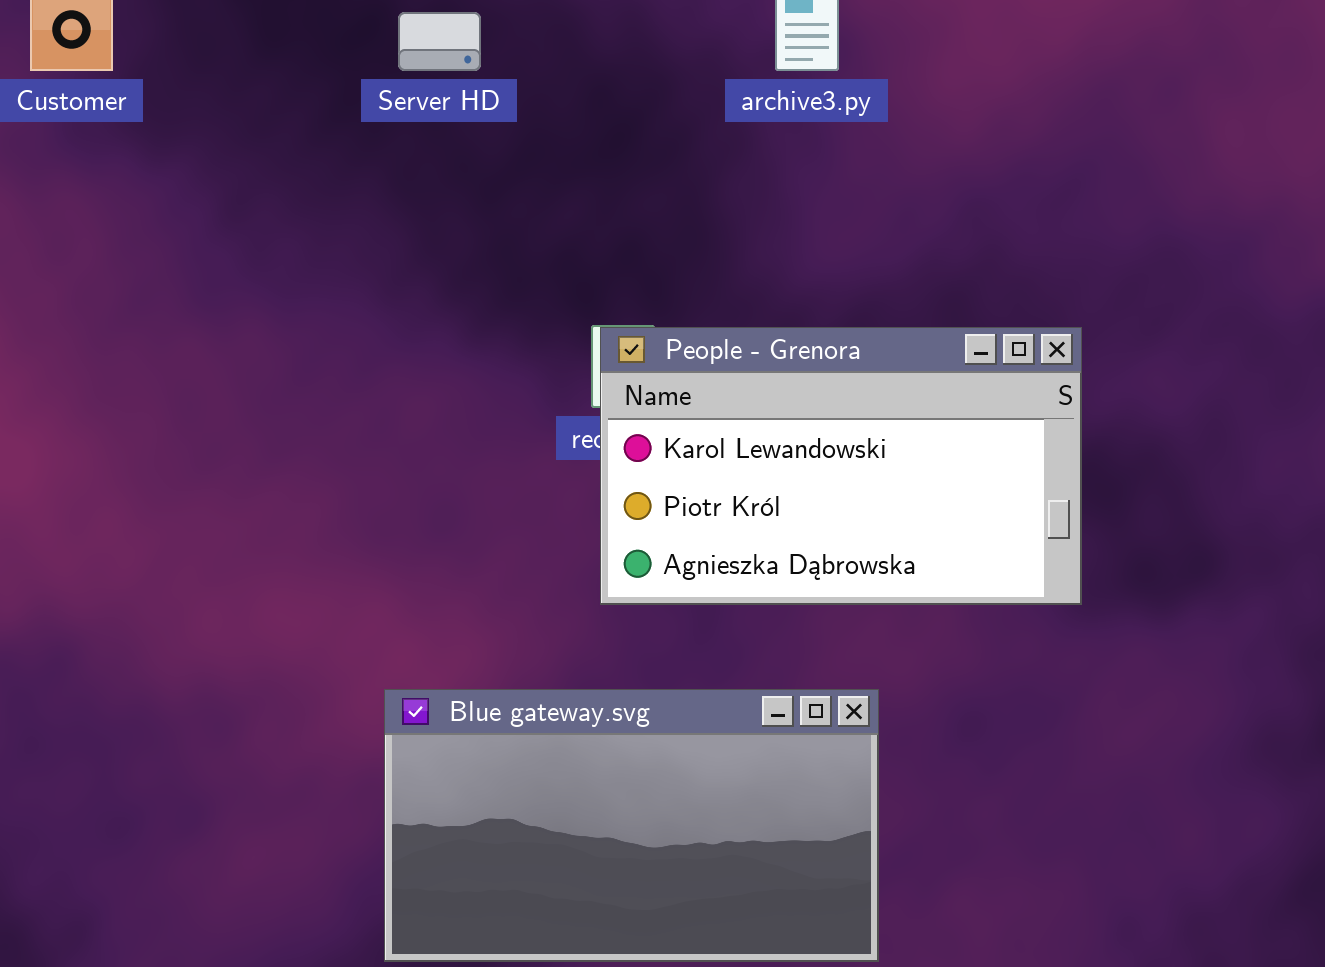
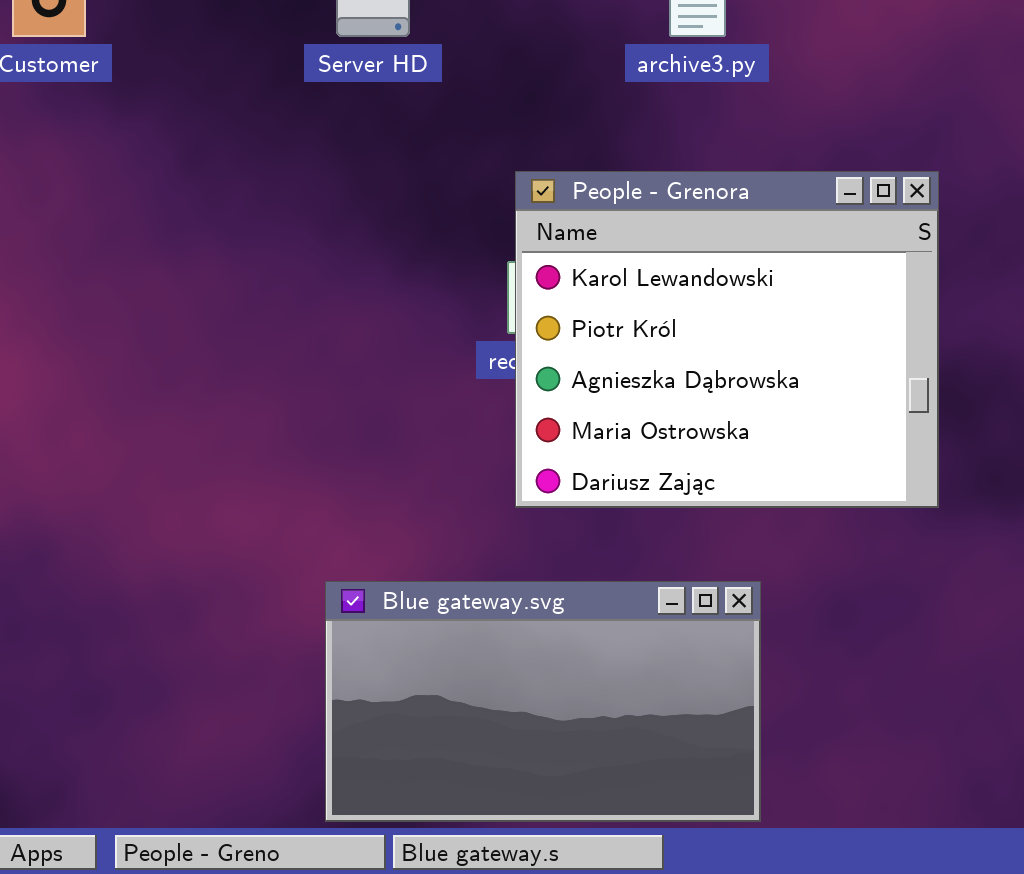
People - Grenora: [600,327,1082,605] -> [515,171,939,508], resized

